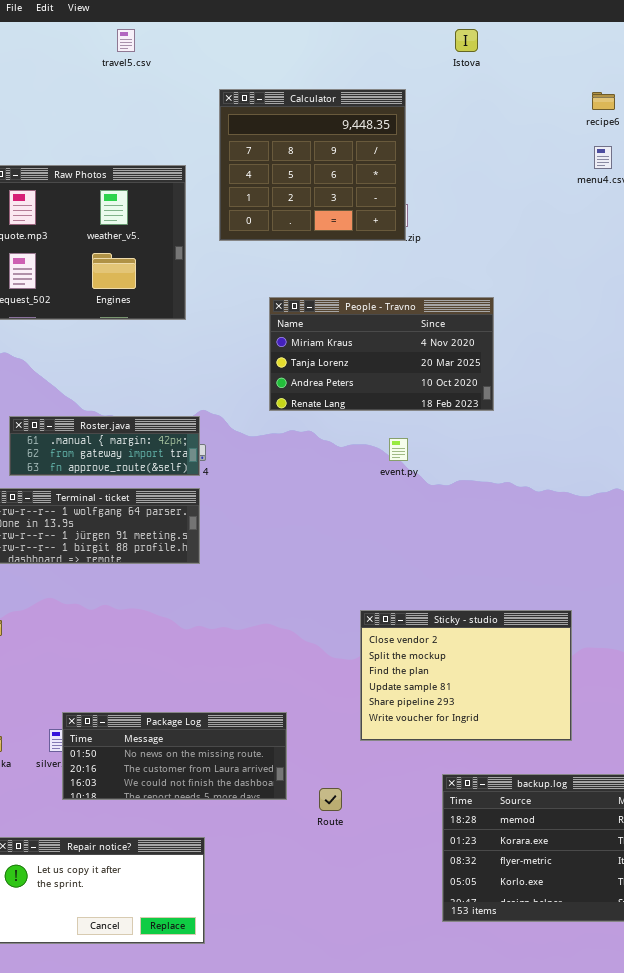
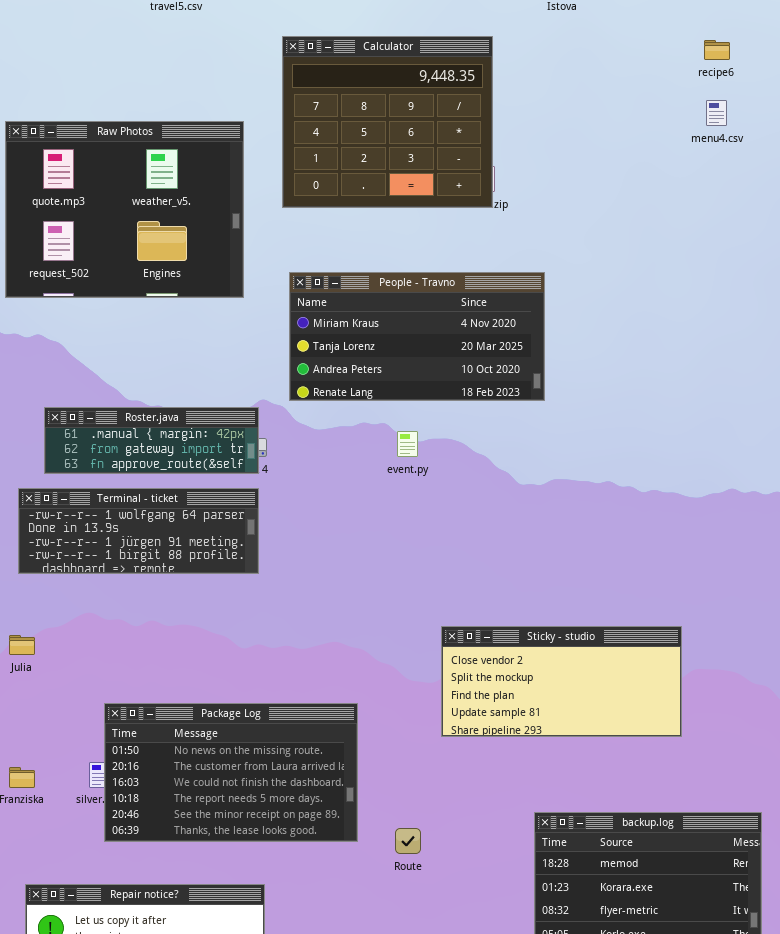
People - Travno: [269,297,494,411] -> [289,272,545,401], moved
event.py: [389,438,408,461] -> [397,431,418,457], moved
Sticky - studio: [360,610,572,741] -> [441,626,682,737], resized
Package Log: [62,712,287,800] -> [104,703,358,842], resized

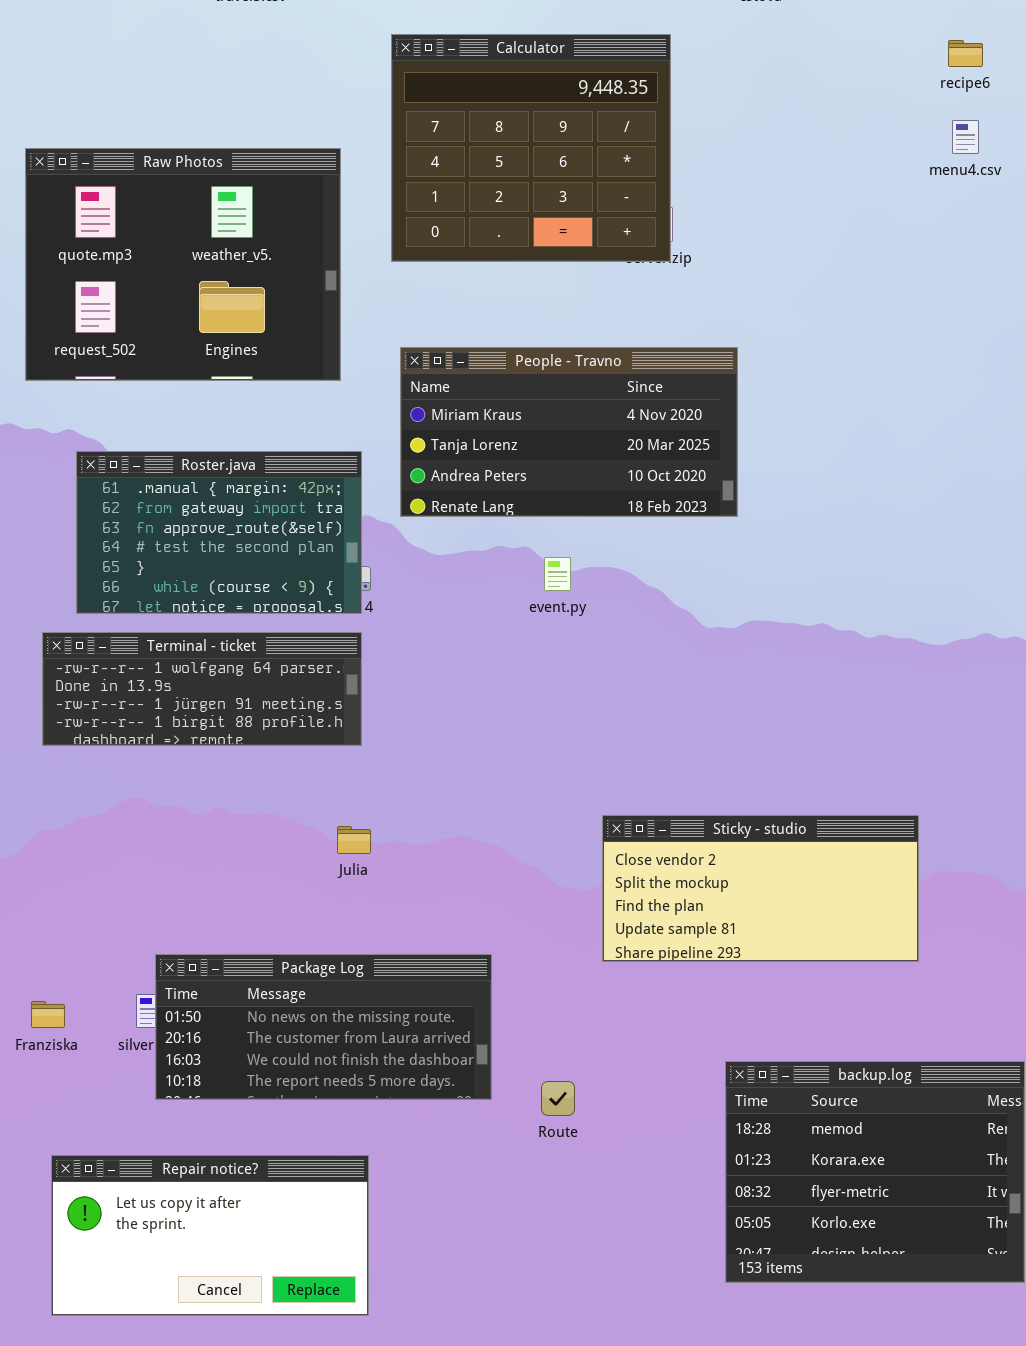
Roster.java: [44,407,259,474] -> [76,451,362,614], resized
Julia: [9,635,35,655] -> [337,826,371,854], moved
Package Log: [104,703,358,842] -> [155,954,492,1100], resized

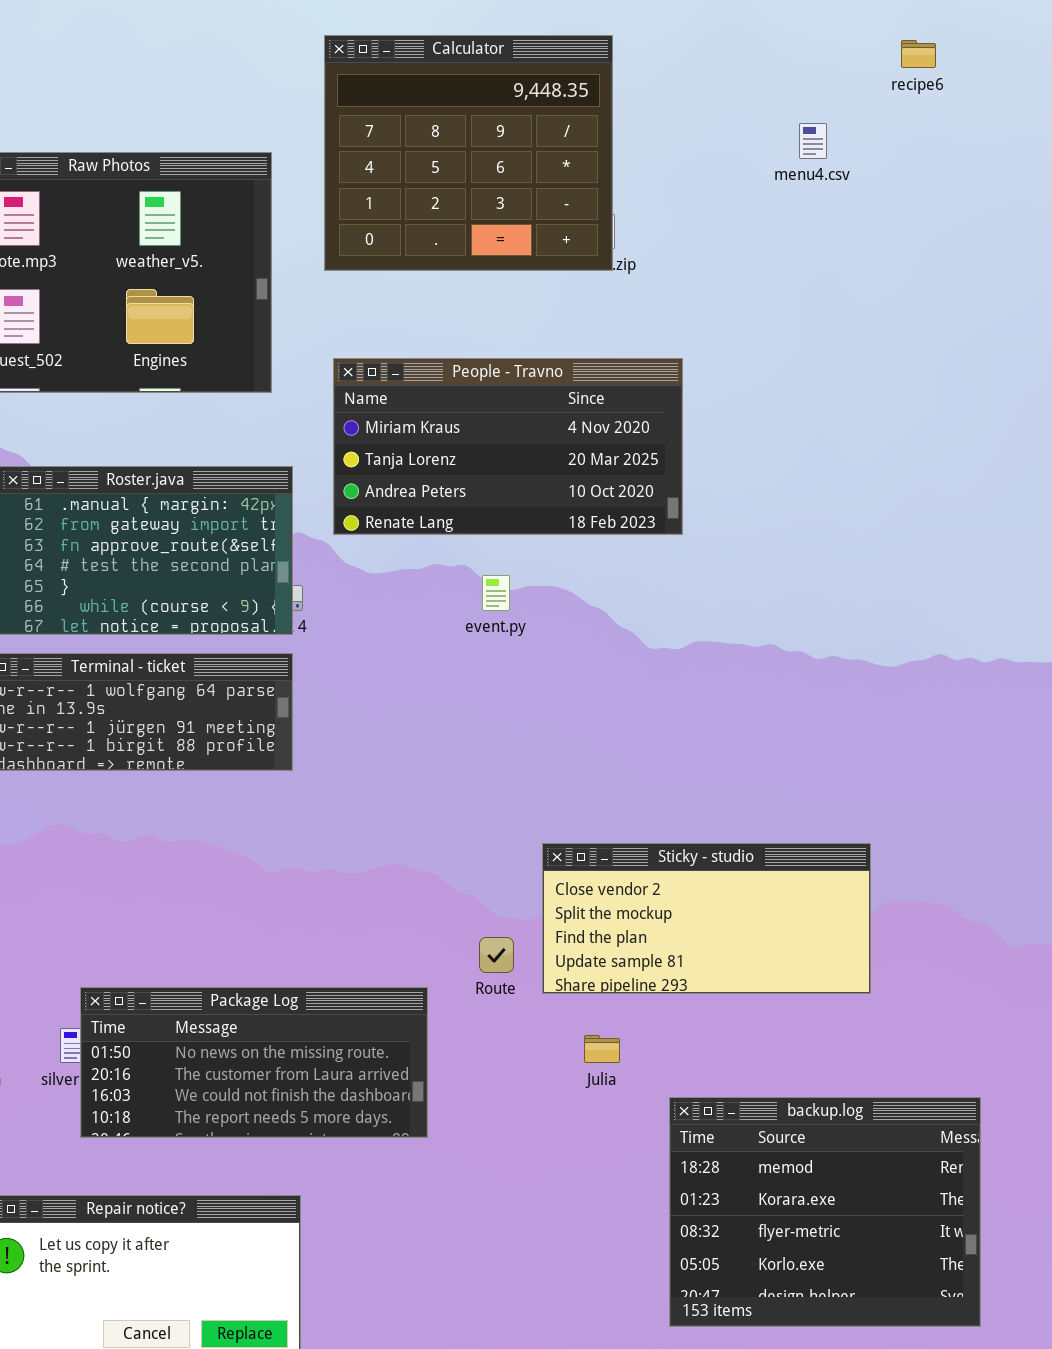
menu4.csv: [952,120,979,154] -> [799,123,827,159], moved
Julia: [337,826,371,854] -> [584,1035,620,1063], moved
Route: [541,1081,575,1116] -> [479,937,514,973], moved

